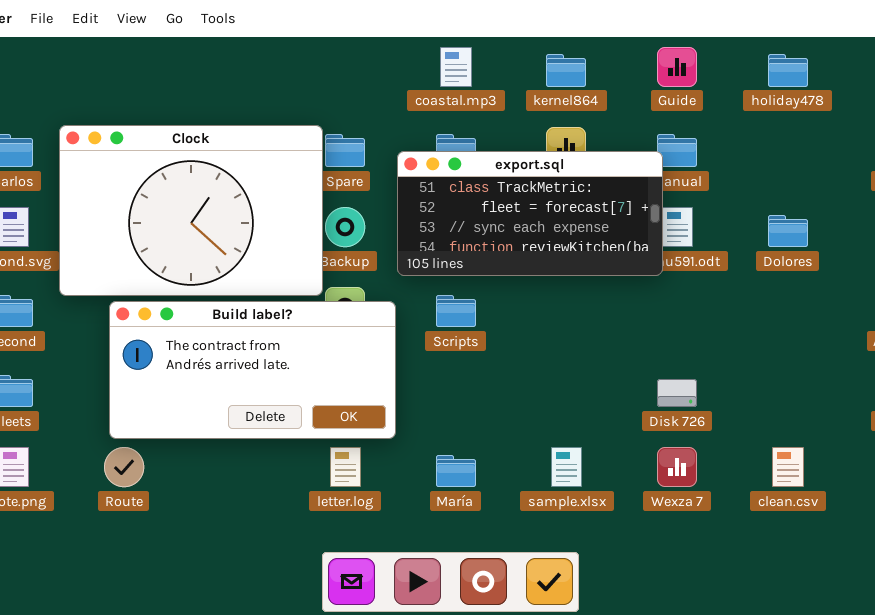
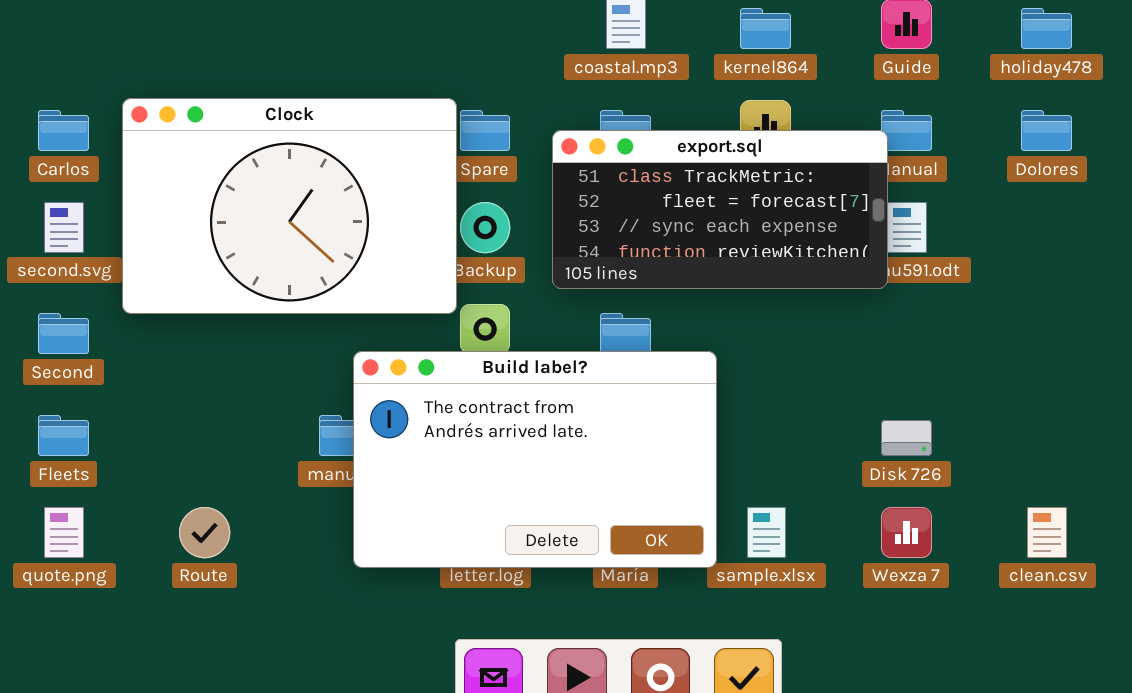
Dolores: [768,215,808,247] -> [1021,110,1072,151], moved
Build label?: [109,301,396,439] -> [353,351,717,568], moved, resized

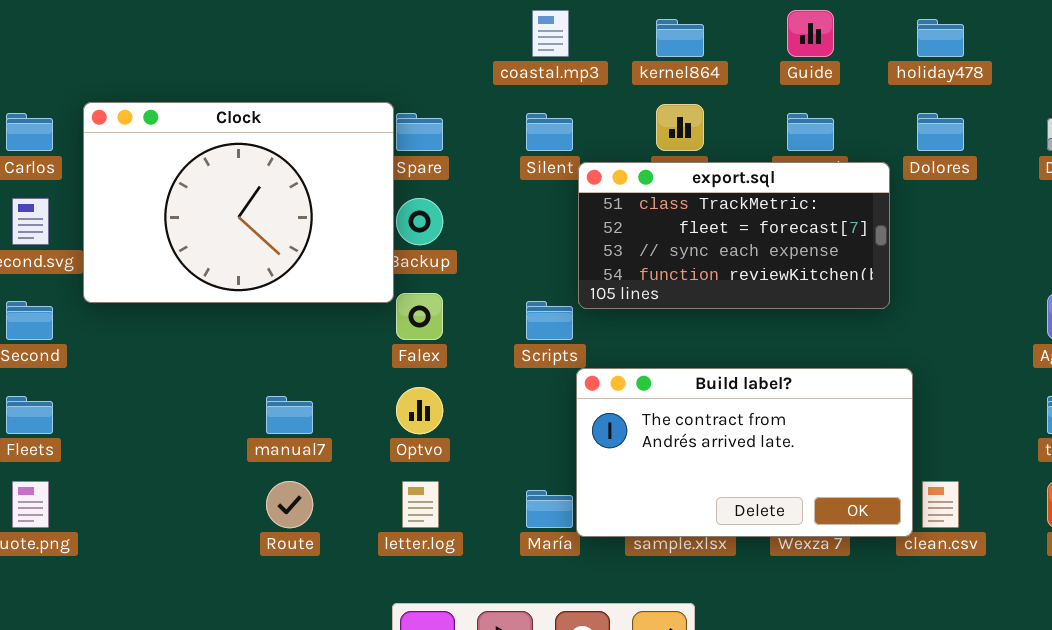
export.sql: [552,130,888,289] -> [578,162,890,309], moved
Build label?: [353,351,717,568] -> [576,368,913,537], moved, resized
Route: [179,507,230,558] -> [266,481,313,528], moved

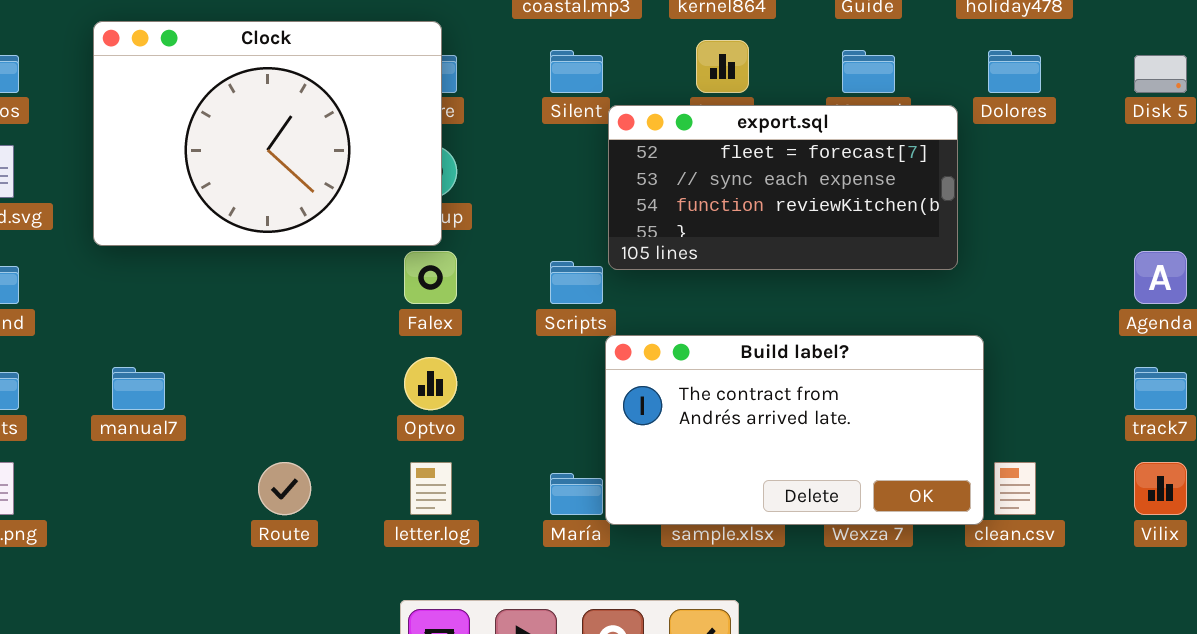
Clock: [83,102,394,303] -> [93,21,442,246], moved
export.sql: [578,162,890,309] -> [608,105,958,270], scrolled down 1 row
manual7: [266,396,313,434] -> [112,367,165,410], moved

